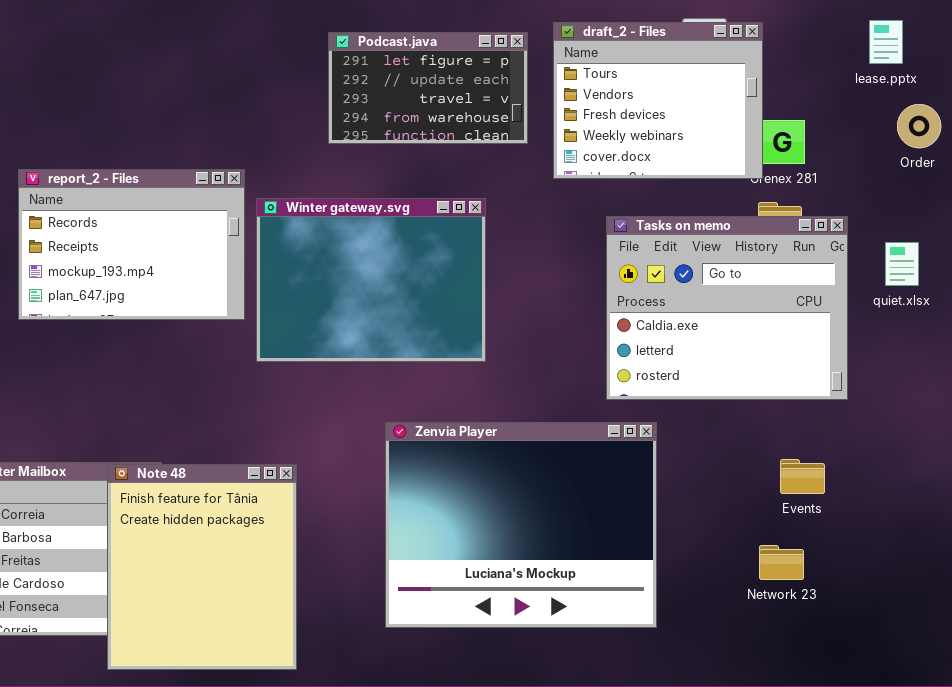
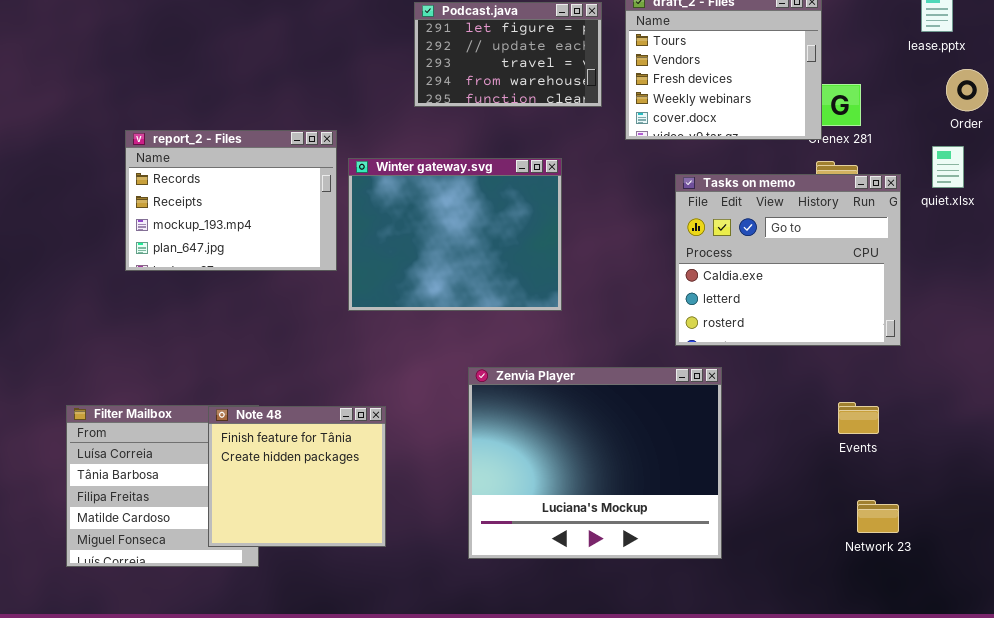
quiet.xlsx: [885,242,919,286] -> [932,146,964,188], moved
Note 48: [107,464,297,670] -> [208,406,386,547], resized
Network 23: [759,545,804,580] -> [857,500,899,533], moved

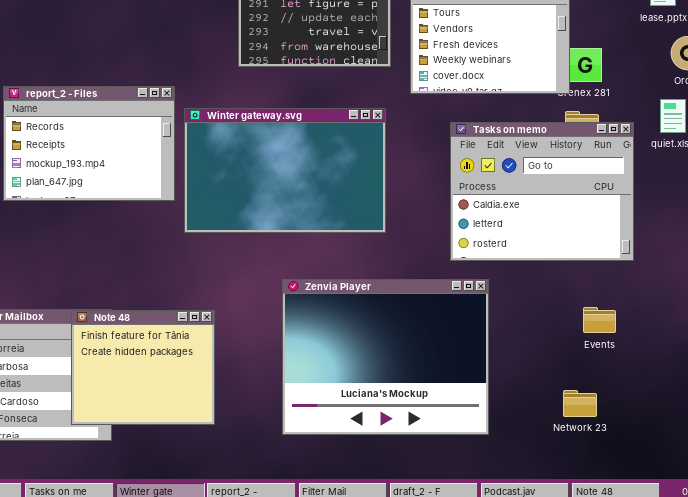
Winter gateway.svg: [348,158,562,311] -> [184,108,386,233], resized
Network 23: [857,500,899,533] -> [563,390,597,417], moved

